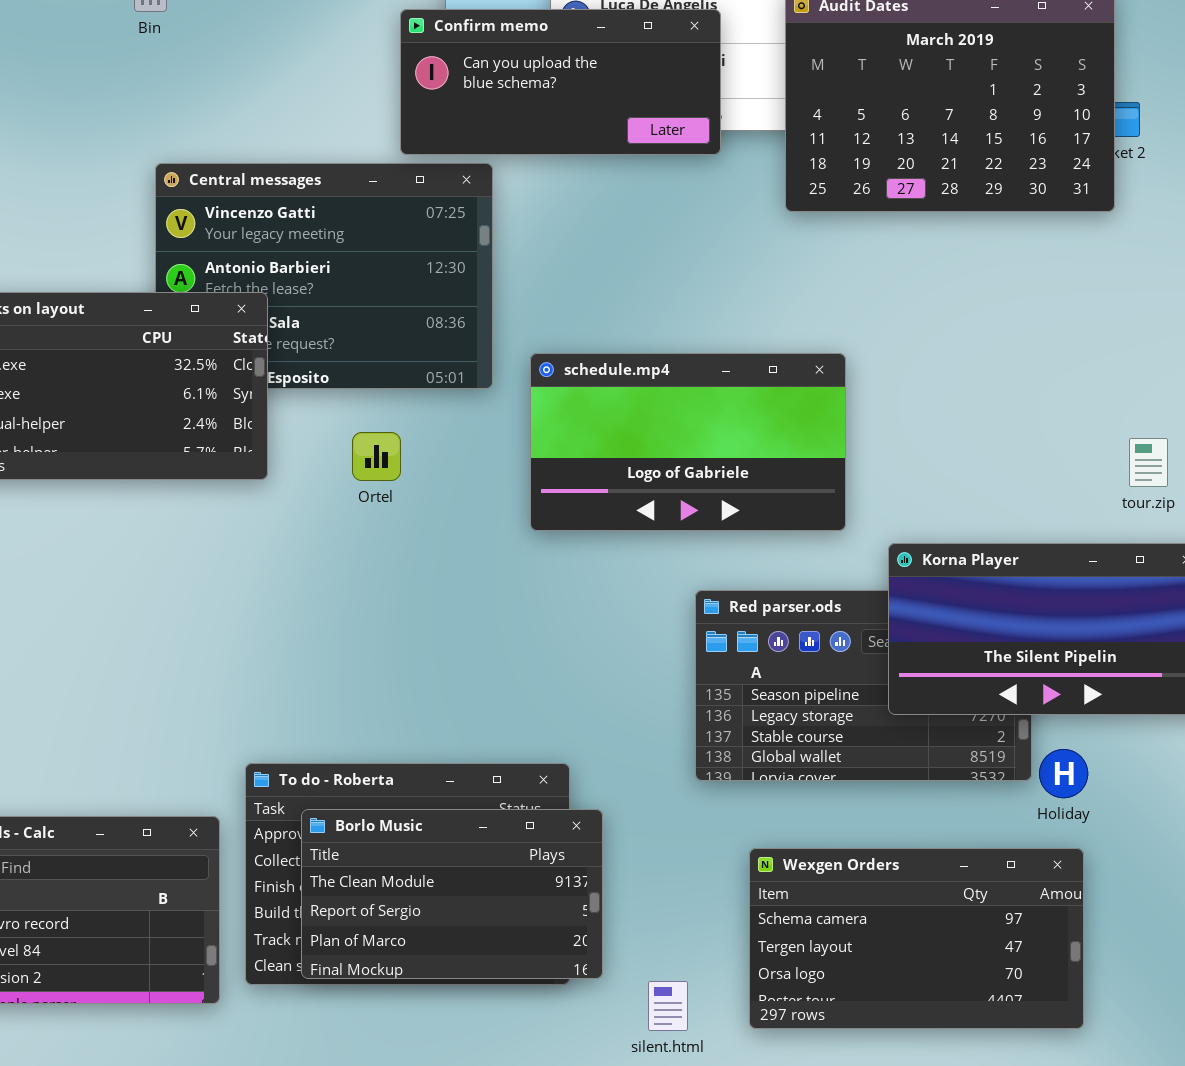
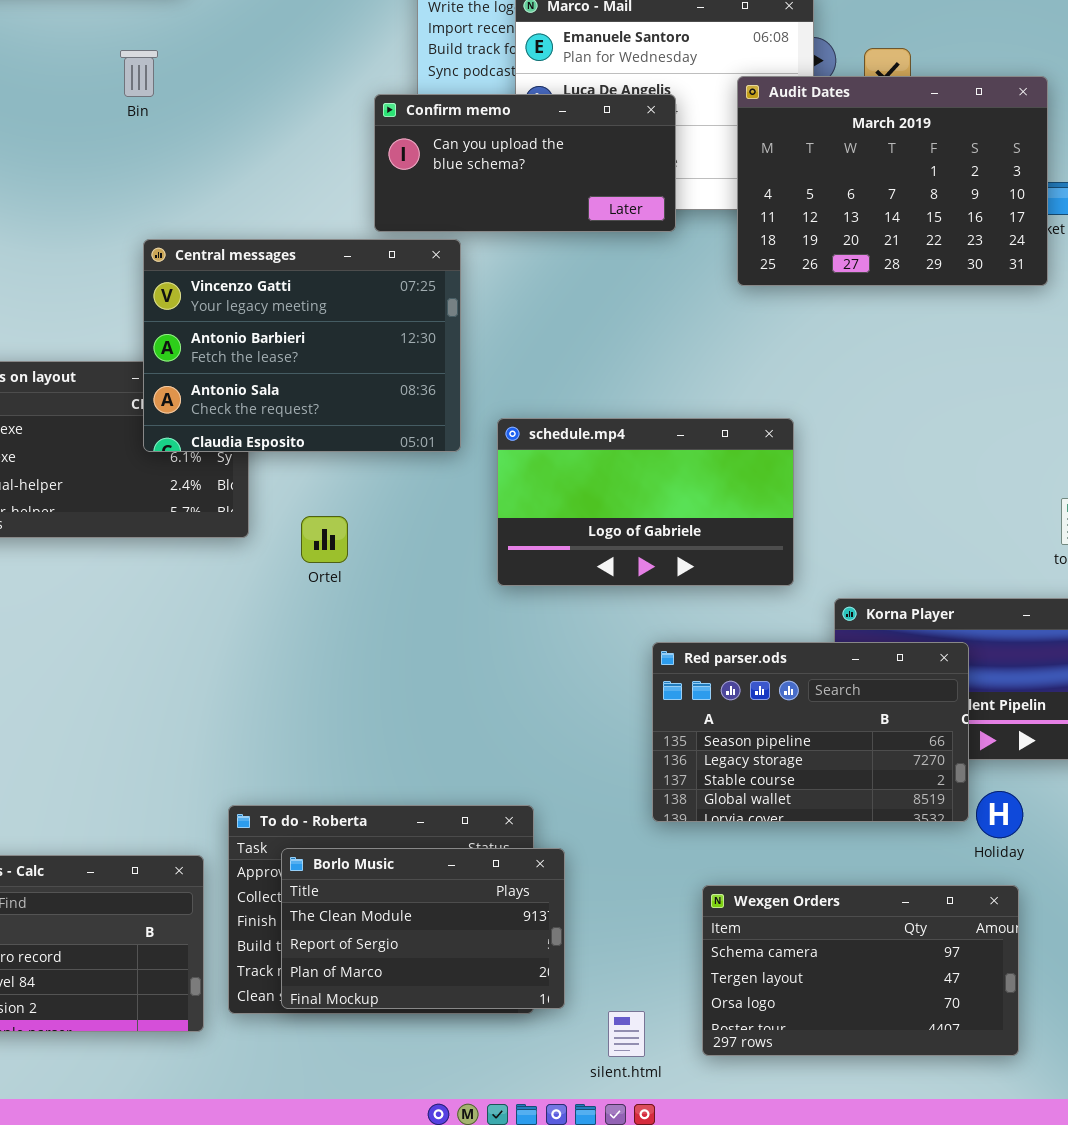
Central messages: [155,163,493,389] -> [143,239,461,452], raised
Ortel: [352,432,401,481] -> [301,516,348,563], moved
Red parser.ods: [695,590,1032,781] -> [652,642,969,822], raised

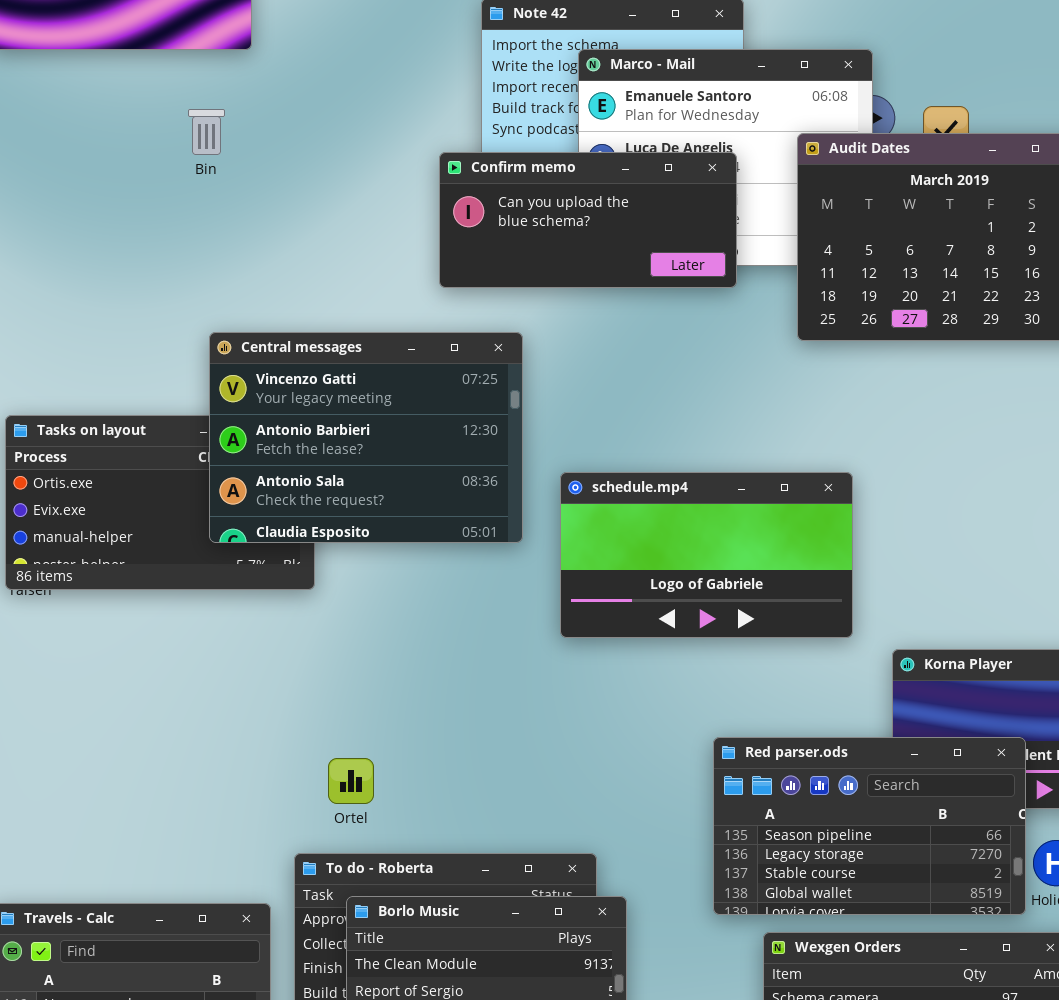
Central messages: [143,239,461,452] -> [209,332,523,543], moved
Ortel: [301,516,348,563] -> [328,758,374,804], moved
Red parser.ods: [652,642,969,822] -> [713,737,1026,915], moved

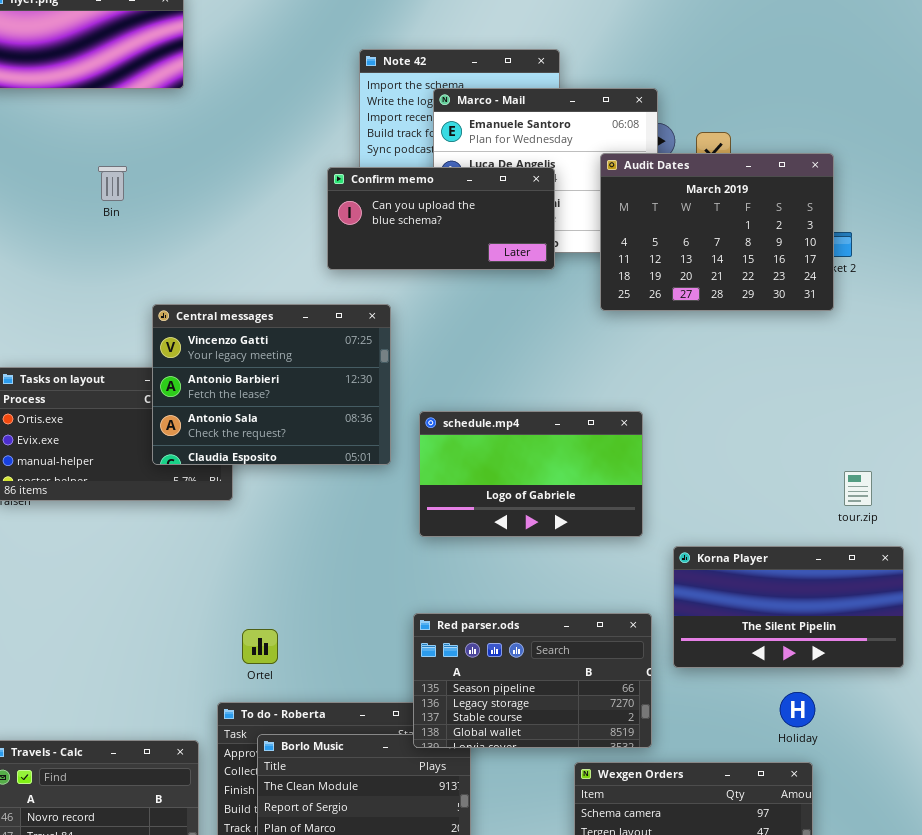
Bin: [188,109,225,155] -> [98,166,127,201], moved
Red parser.ods: [713,737,1026,915] -> [413,613,652,748], moved

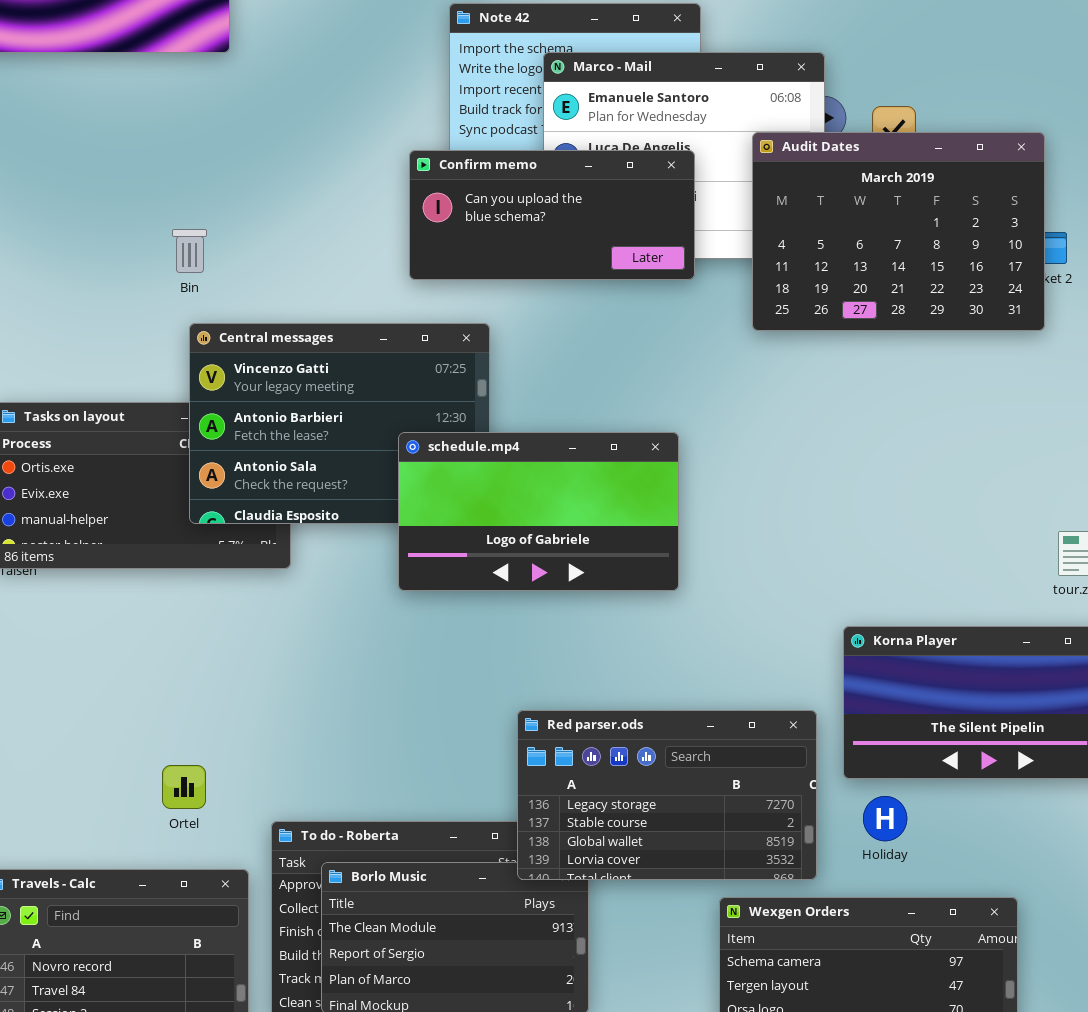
Bin: [98,166,127,201] -> [172,229,207,273], moved
schedule.mp4: [419,411,643,537] -> [398,432,679,591], moved
Red parser.ods: [413,613,652,748] -> [517,710,817,880], scrolled down 1 row
Ortel: [242,629,278,664] -> [162,765,206,809], moved
Holiday: [780,692,815,727] -> [863,796,907,841], moved

